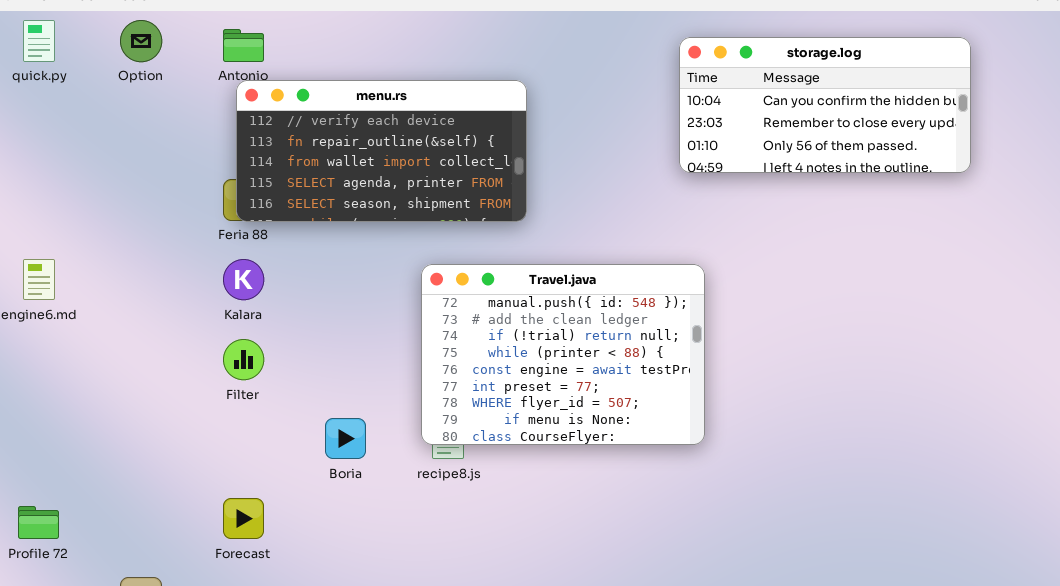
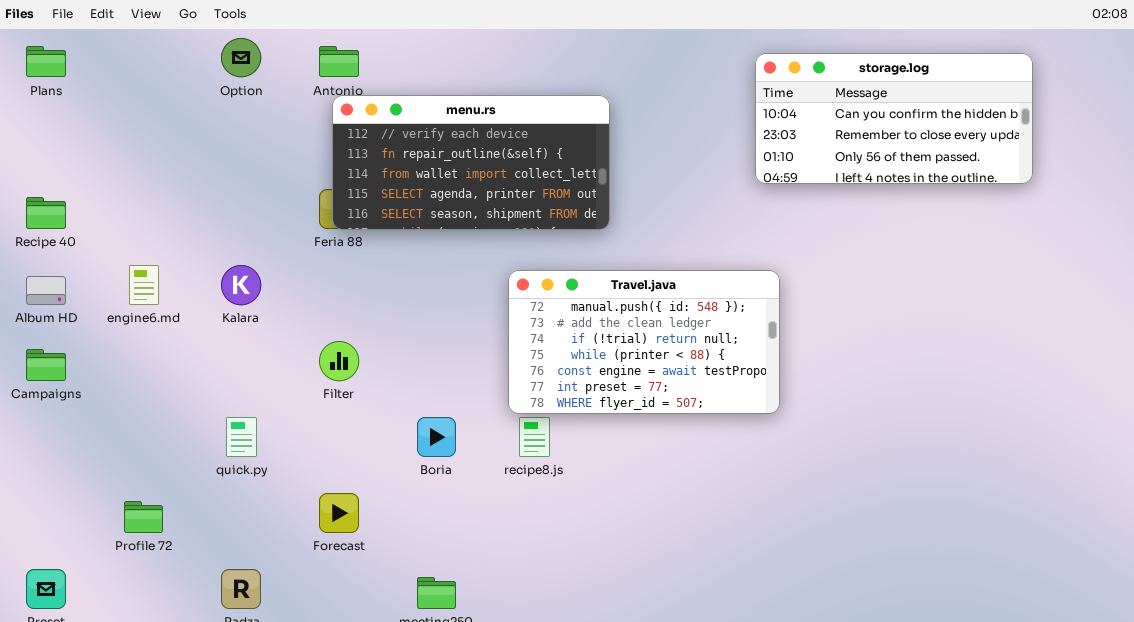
quick.py: [23,20,55,62] -> [226,417,257,457], moved
Kalara: [223,259,264,300] -> [221,265,261,305], moved
Travel.java: [421,264,705,445] -> [508,270,780,414], resized

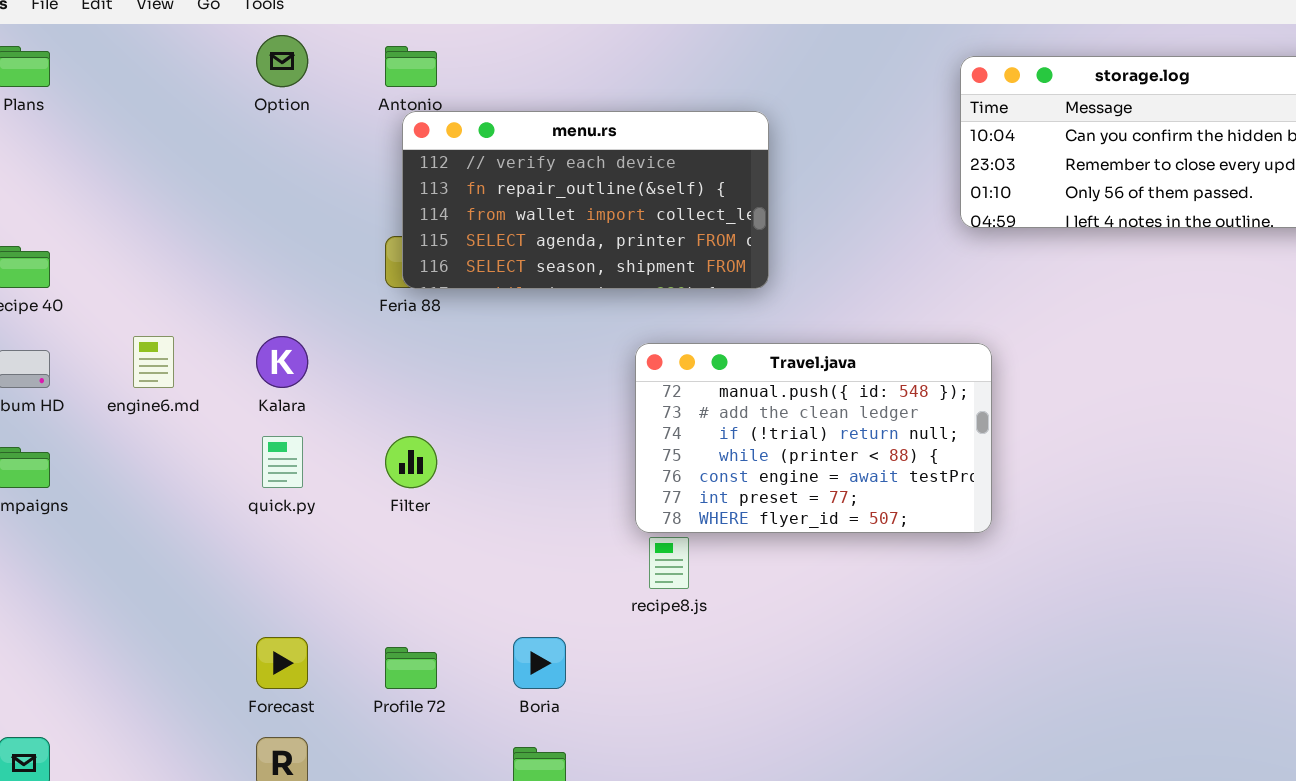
quick.py: [226,417,257,457] -> [262,436,303,488], moved
Boria: [417,417,456,457] -> [513,637,566,689], moved
Forecast: [319,493,359,533] -> [256,637,308,689], moved
Profile 72: [124,501,163,533] -> [385,647,437,689], moved

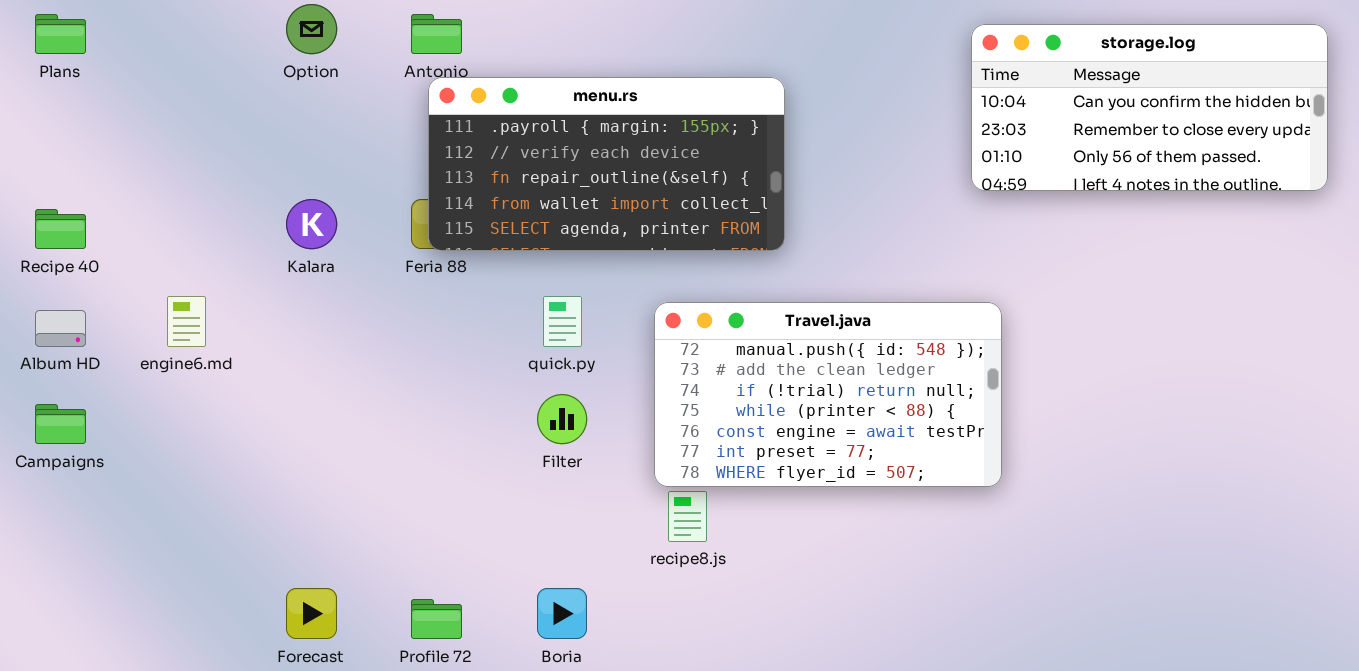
menu.rs: [402,111,769,289] -> [428,77,785,251], scrolled up 1 row
Kalara: [256,336,308,388] -> [286,199,337,249], moved
quick.py: [262,436,303,488] -> [543,296,582,347], moved
Filter: [385,436,437,488] -> [537,394,587,444], moved

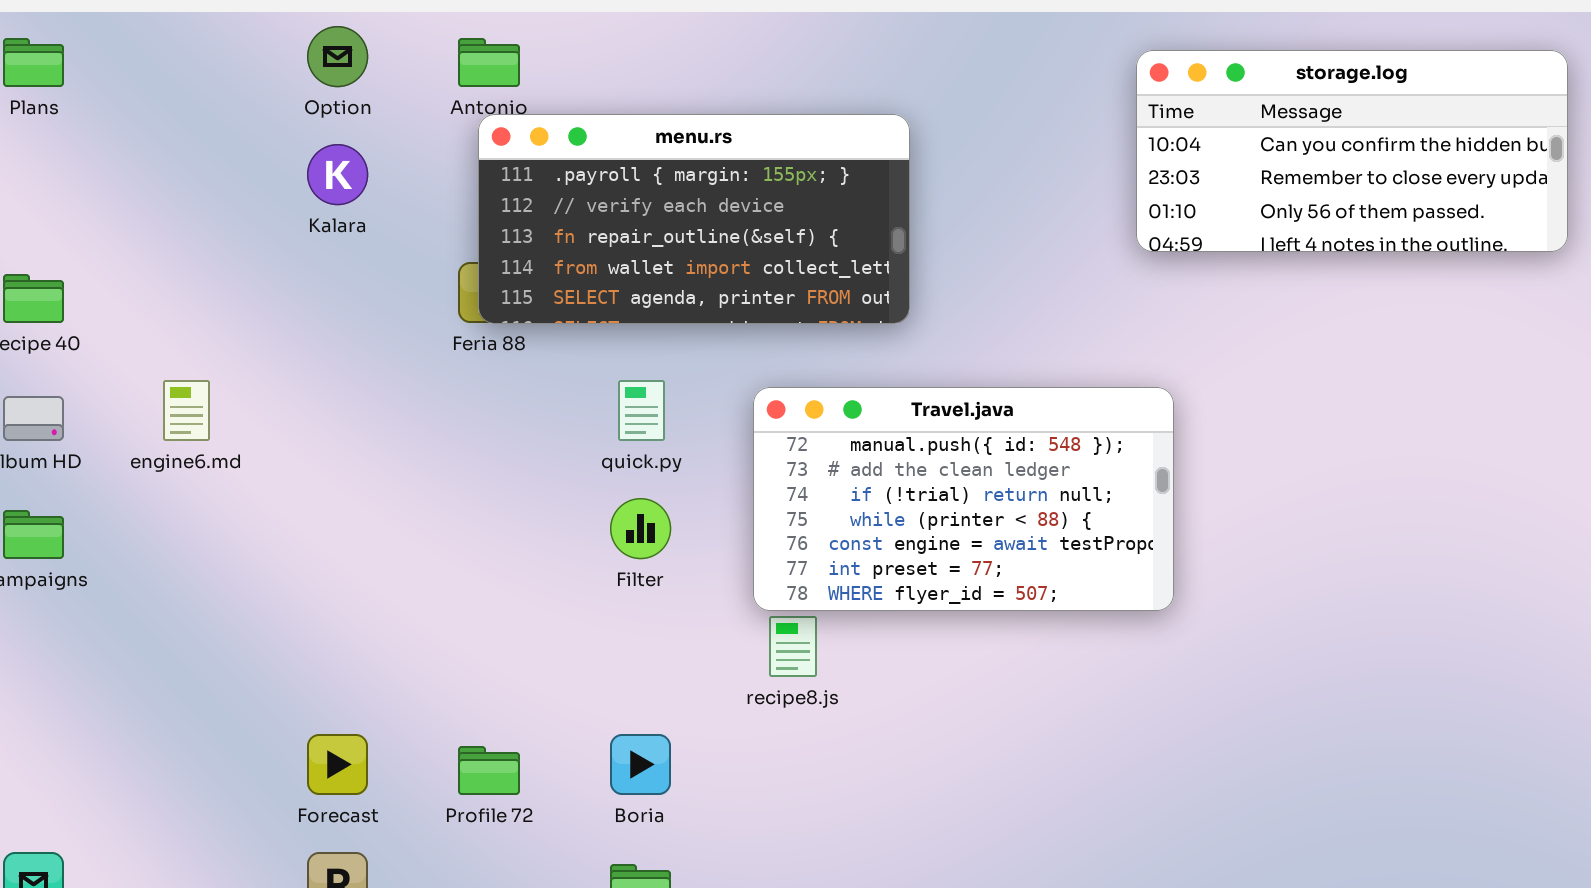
Kalara: [286,199,337,249] -> [307,144,368,205], moved

